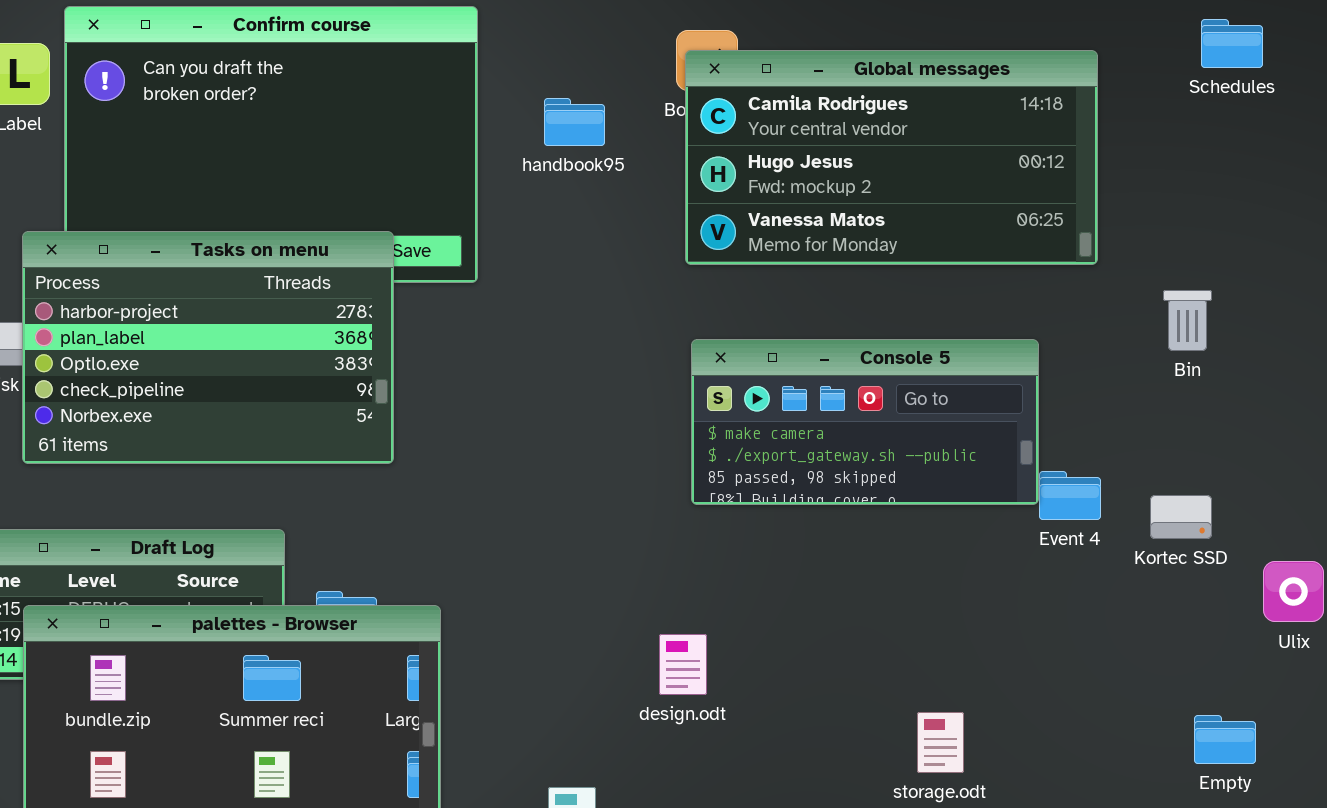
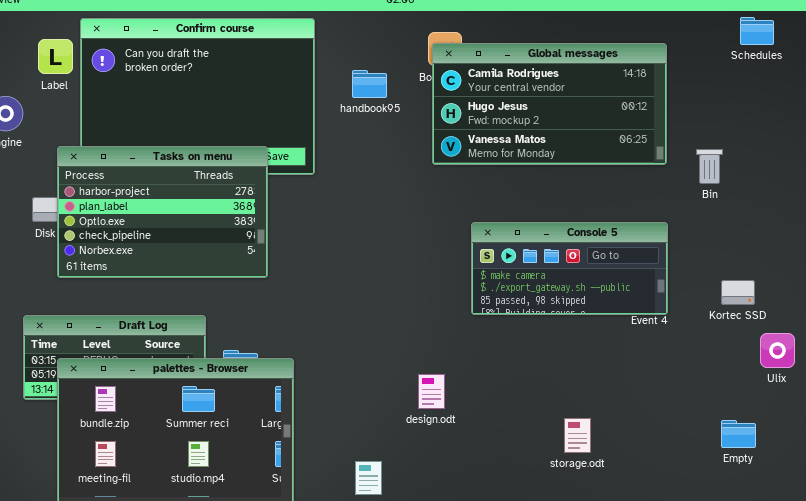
Schedules: [1201,19,1263,68] -> [740,17,774,45], moved
Bin: [1163,290,1212,351] -> [696,149,723,184], moved
Console 5: [691,339,1039,505] -> [471,222,668,315], moved
Kortec SSD: [1150,495,1212,539] -> [721,280,755,305], moved

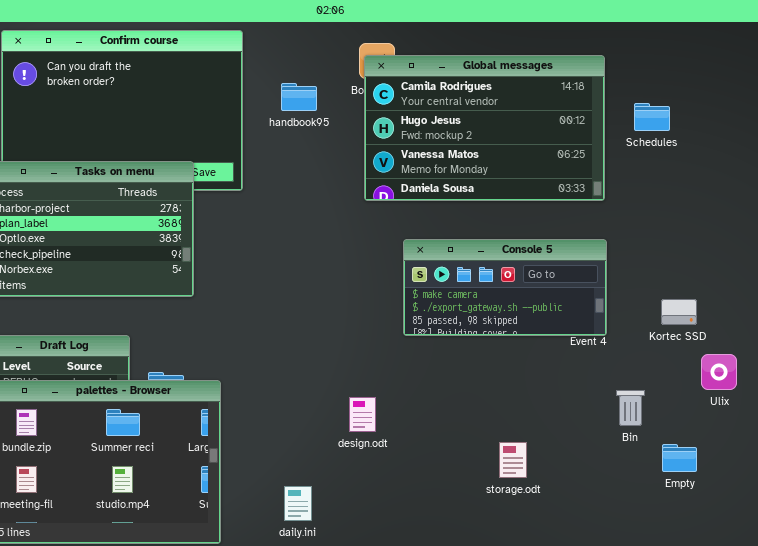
Schedules: [740,17,774,45] -> [634,103,670,131], moved
Global messages: [432,43,667,165] -> [364,55,605,201], resized
Bin: [696,149,723,184] -> [616,390,645,426], moved

